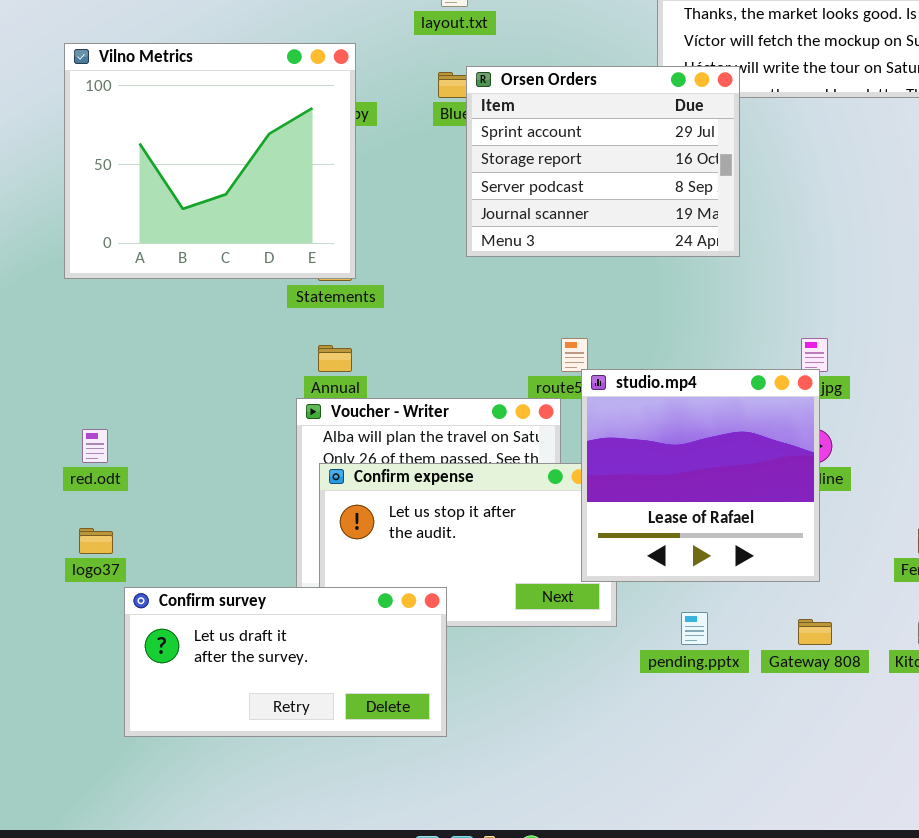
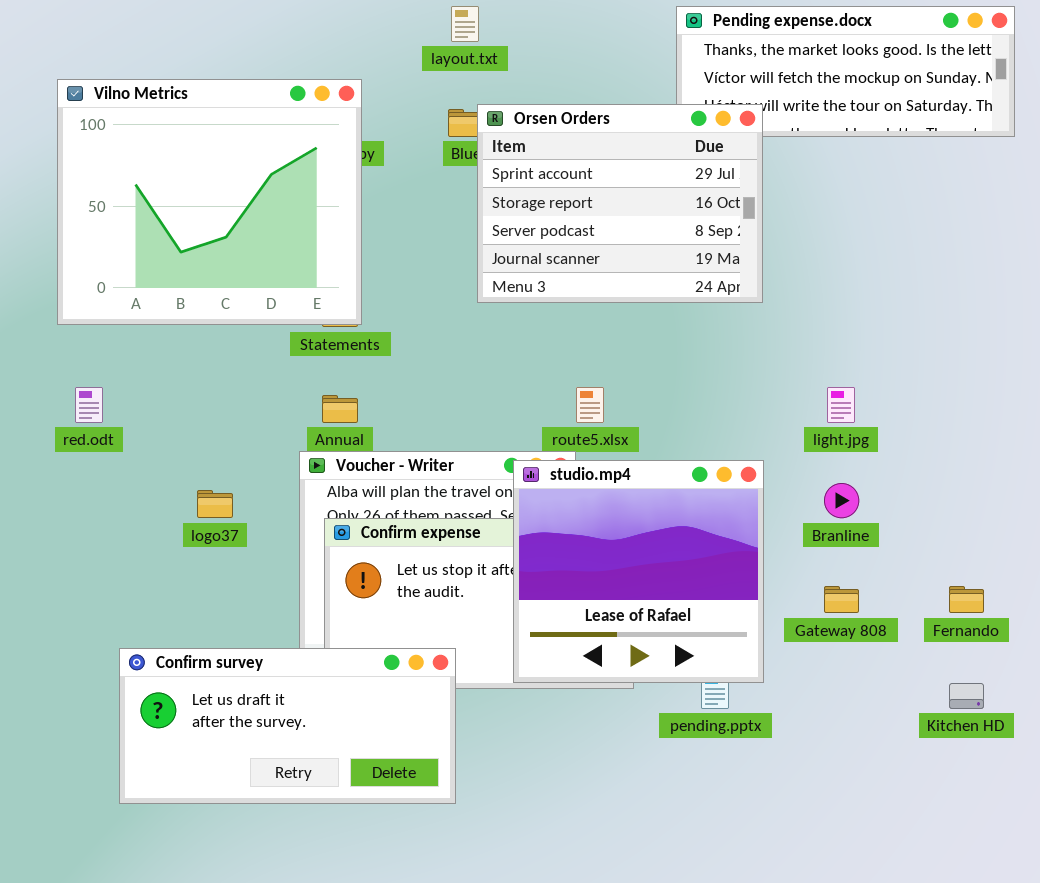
studio.mp4: [581,369,820,582] -> [513,460,764,683], moved
red.odt: [82,429,108,463] -> [75,387,103,423], moved
logo37: [79,528,113,554] -> [197,490,233,518], moved
Gateway 808: [798,619,832,645] -> [824,586,859,613], moved

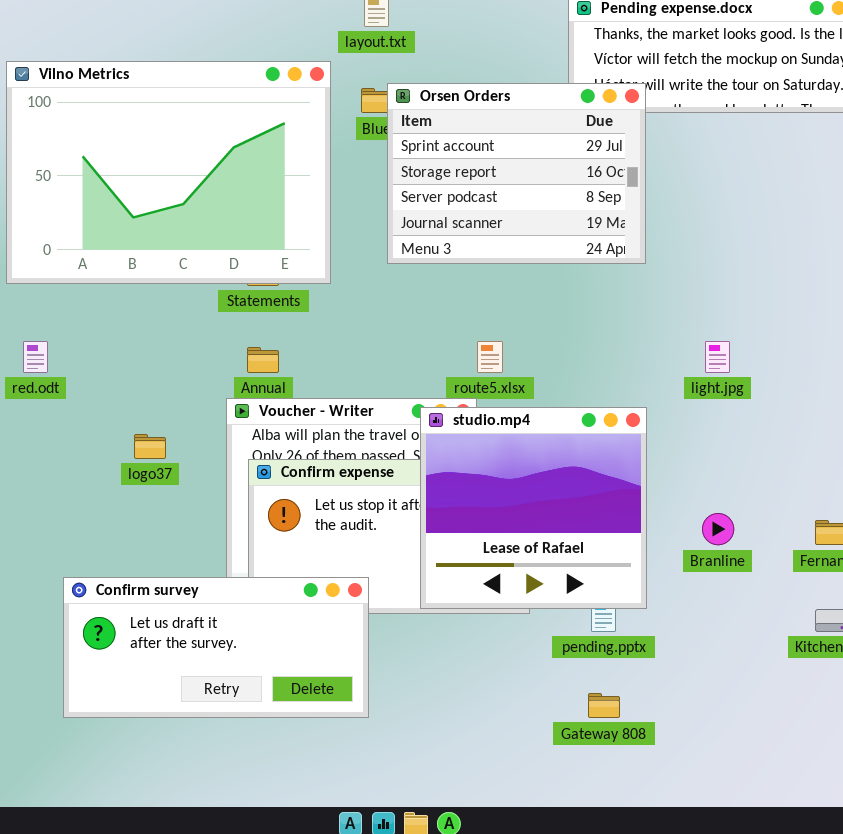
Vilno Metrics: [57,79,362,325] -> [6,61,331,284], resized
Branline: [824,483,859,518] -> [702,513,734,545], moved
Gateway 808: [824,586,859,613] -> [588,693,620,718], moved

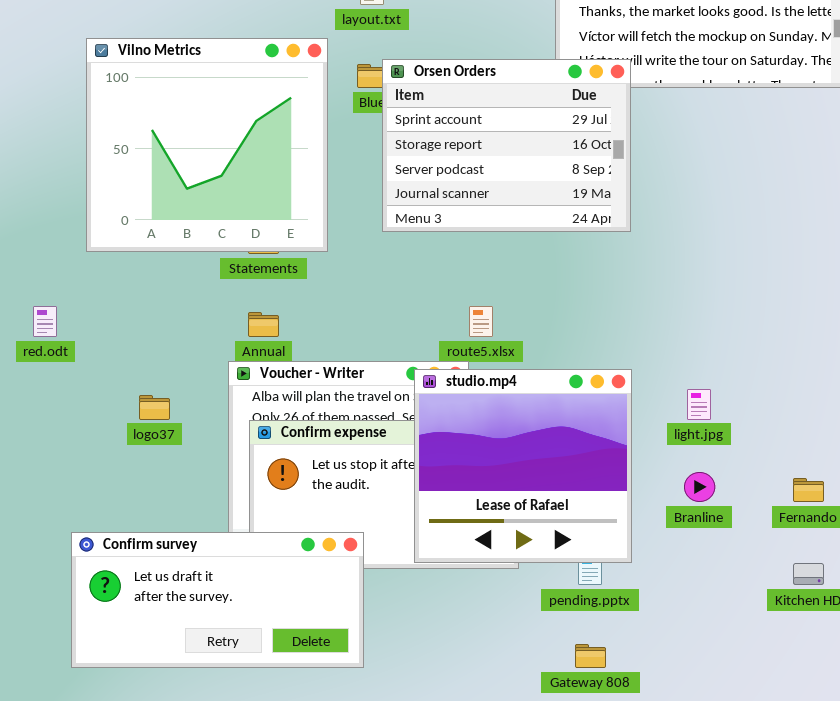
Vilno Metrics: [6,61,331,284] -> [86,38,328,252], resized
light.jpg: [705,341,730,373] -> [687,389,711,420], moved

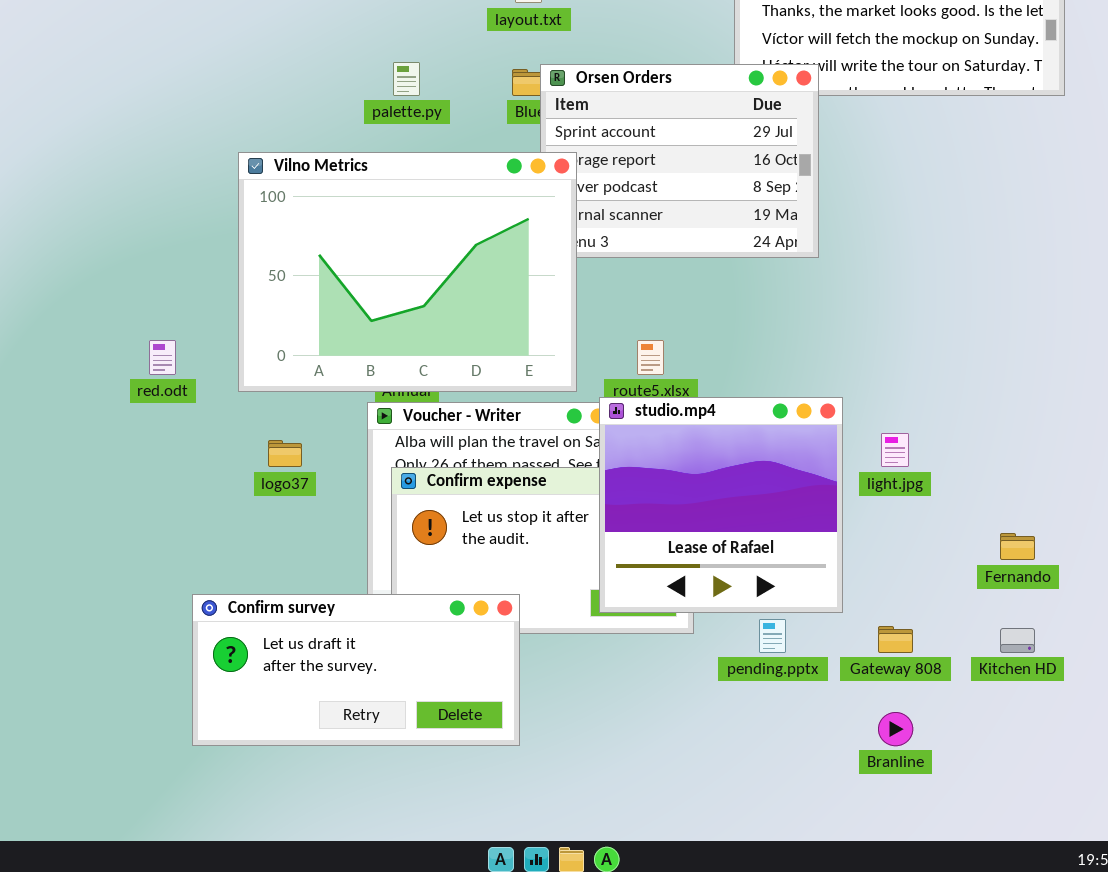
Vilno Metrics: [86,38,328,252] -> [238,152,577,392], moved, resized
studio.mp4: [414,369,632,563] -> [599,397,843,613], moved
Branline: [684,472,715,502] -> [878,712,913,746], moved
Gateway 808: [575,644,606,668] -> [878,626,913,653], moved

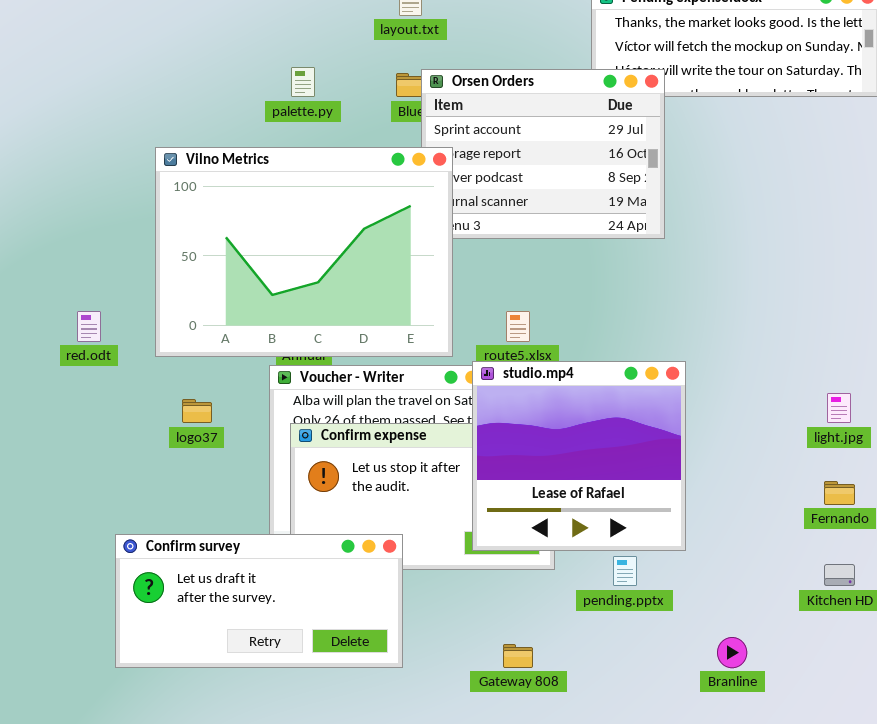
light.jpg: [881,433,909,467] -> [827,393,851,423], moved
Gateway 808: [878,626,913,653] -> [503,644,533,668], moved

